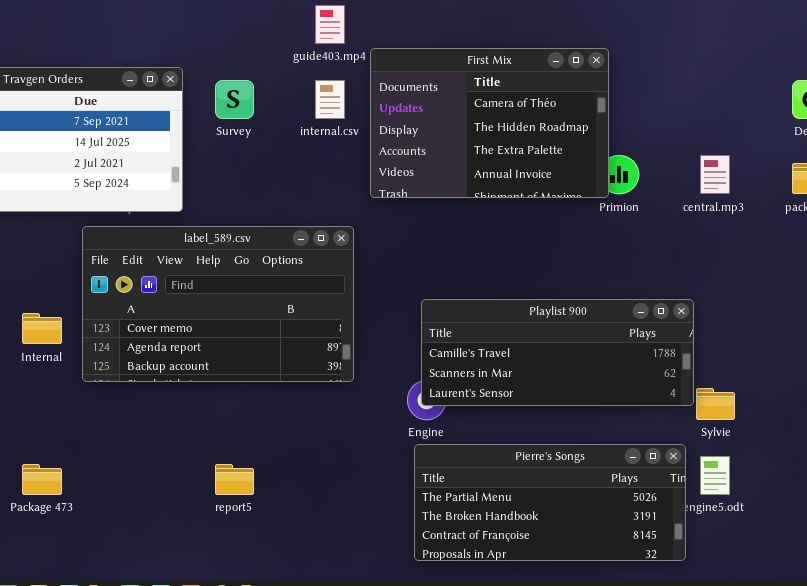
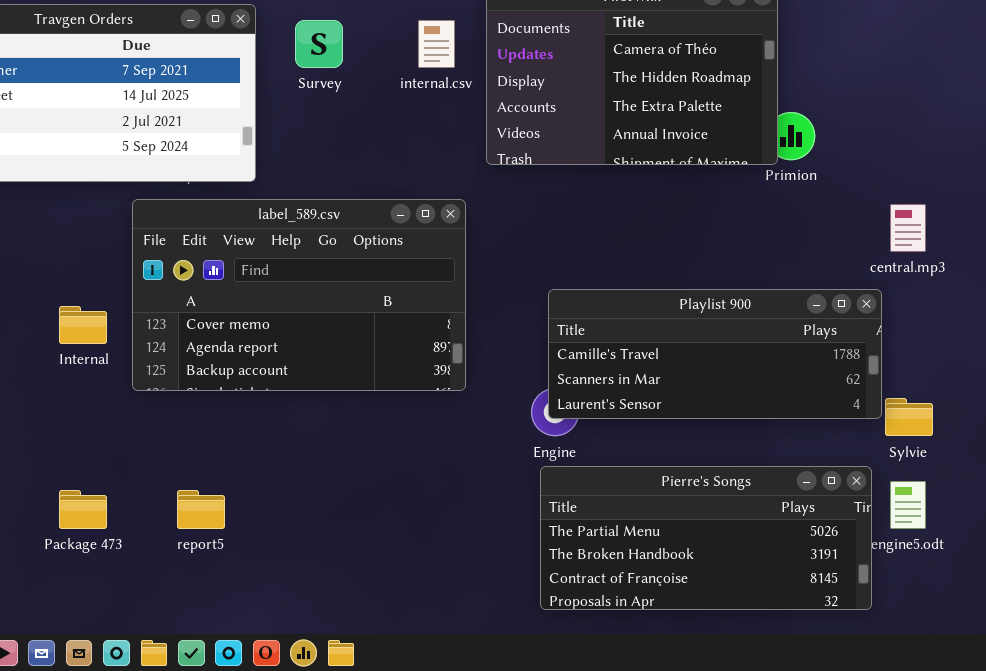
central.mp3: [700,155,730,194] -> [890,204,926,252], moved
report5: [215,464,254,495] -> [177,490,225,529], moved

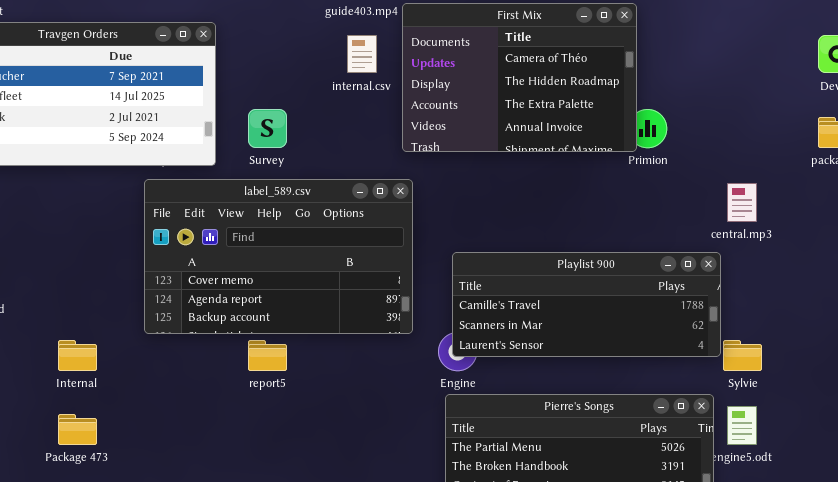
Survey: [295,20,343,68] -> [248,109,287,148], moved
label_589.csv: [132,199,466,391] -> [144,179,413,334], moved
Internal: [59,306,107,344] -> [58,340,97,371], moved
report5: [177,490,225,529] -> [248,340,287,371], moved

